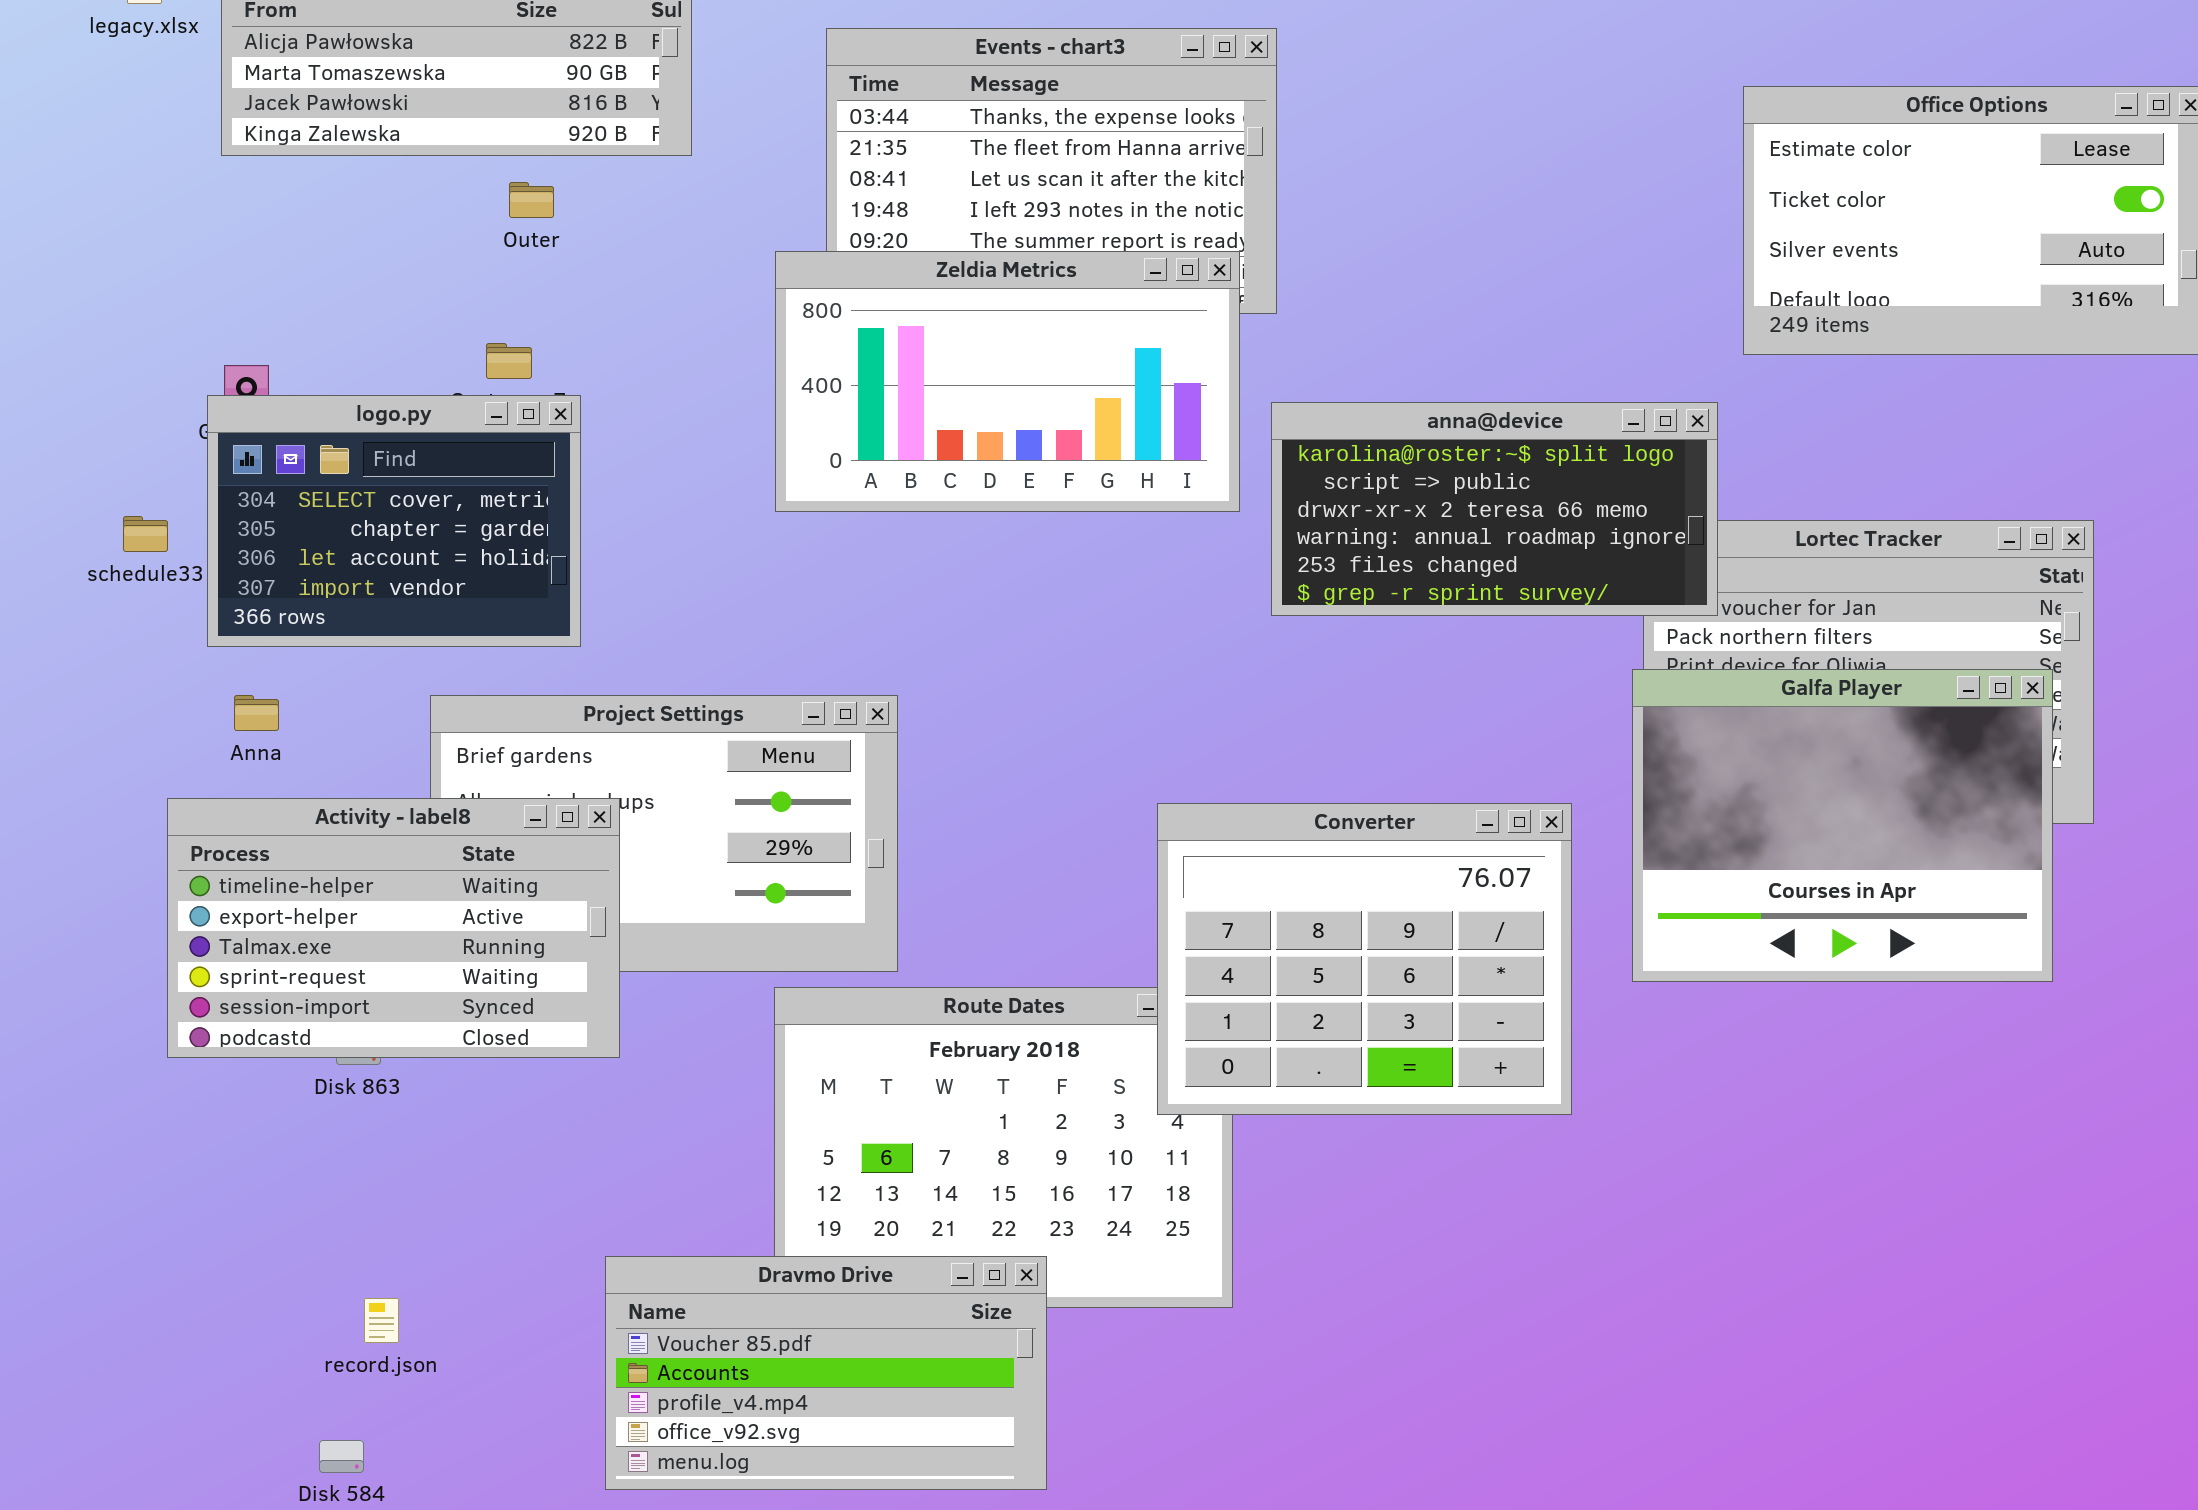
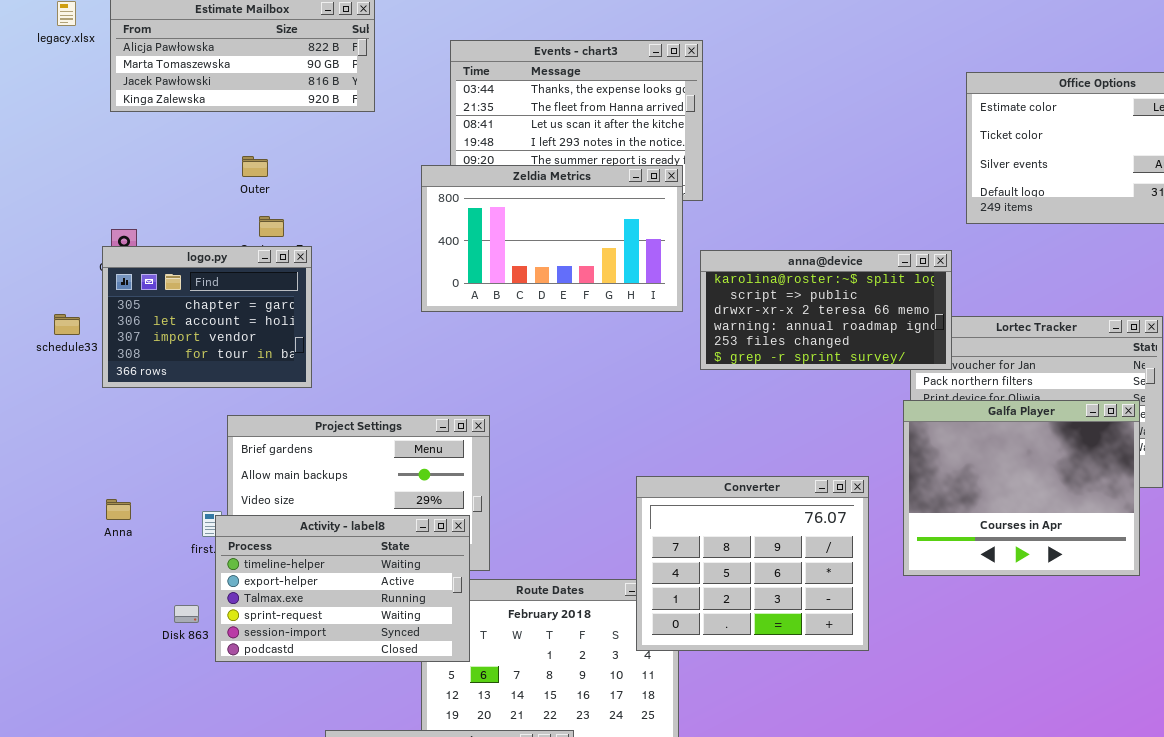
Outer: [509,182,554,218] -> [242,156,268,177], moved
logo.py: [207,395,581,647] -> [102,246,312,388], scrolled down 1 row
Anna: [234,695,279,731] -> [106,499,131,520], moved
Activity - label8: [167,798,620,1058] -> [215,515,470,662], moved

